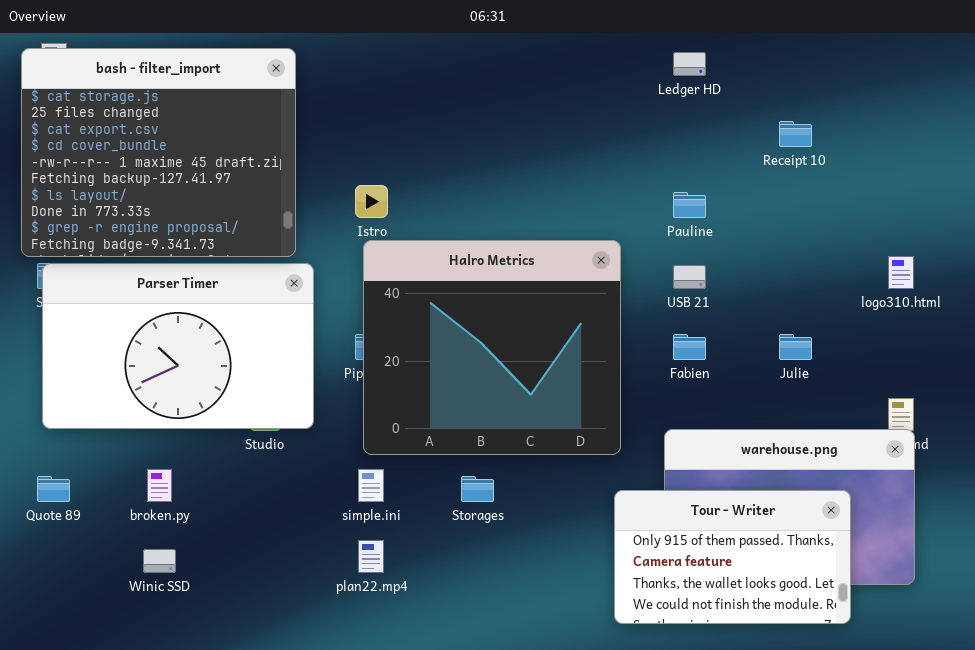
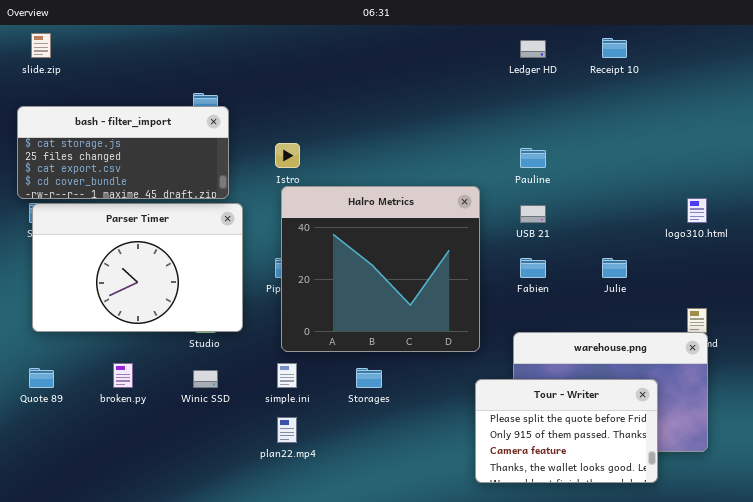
bash - filter_import: [21,48,296,257] -> [17,106,229,199], resized
Receipt 10: [779,121,812,147] -> [602,38,627,58], moved
Tour - Writer: [614,490,851,624] -> [475,379,658,483], scrolled up 1 row
Winic SSD: [143,549,176,573] -> [193,370,218,388], moved

